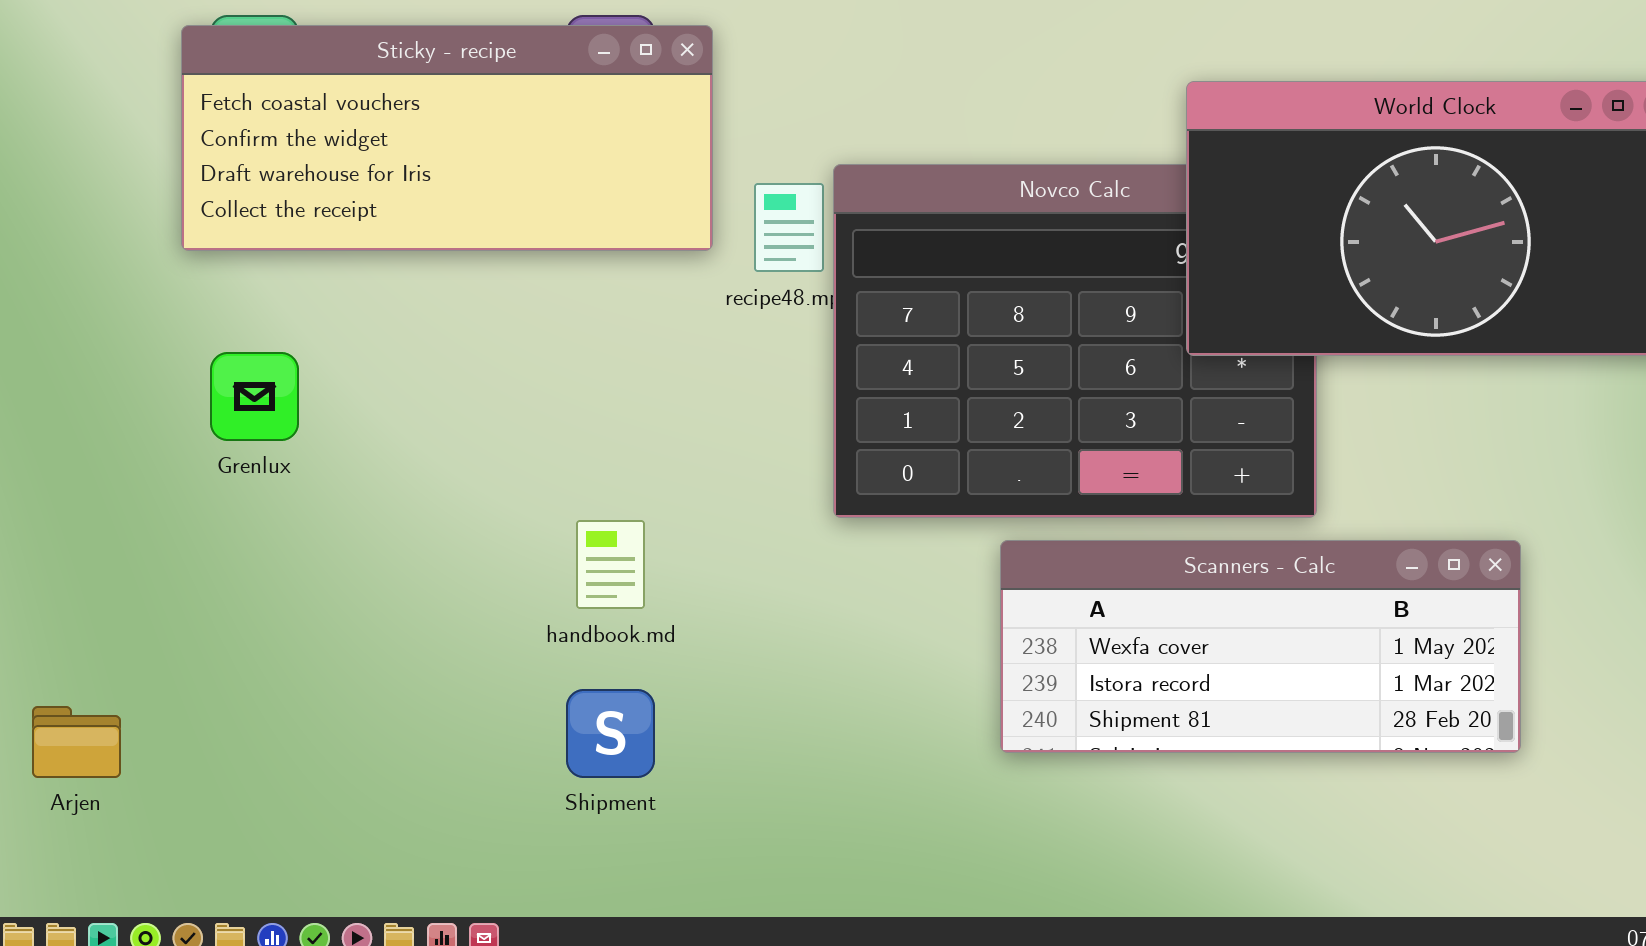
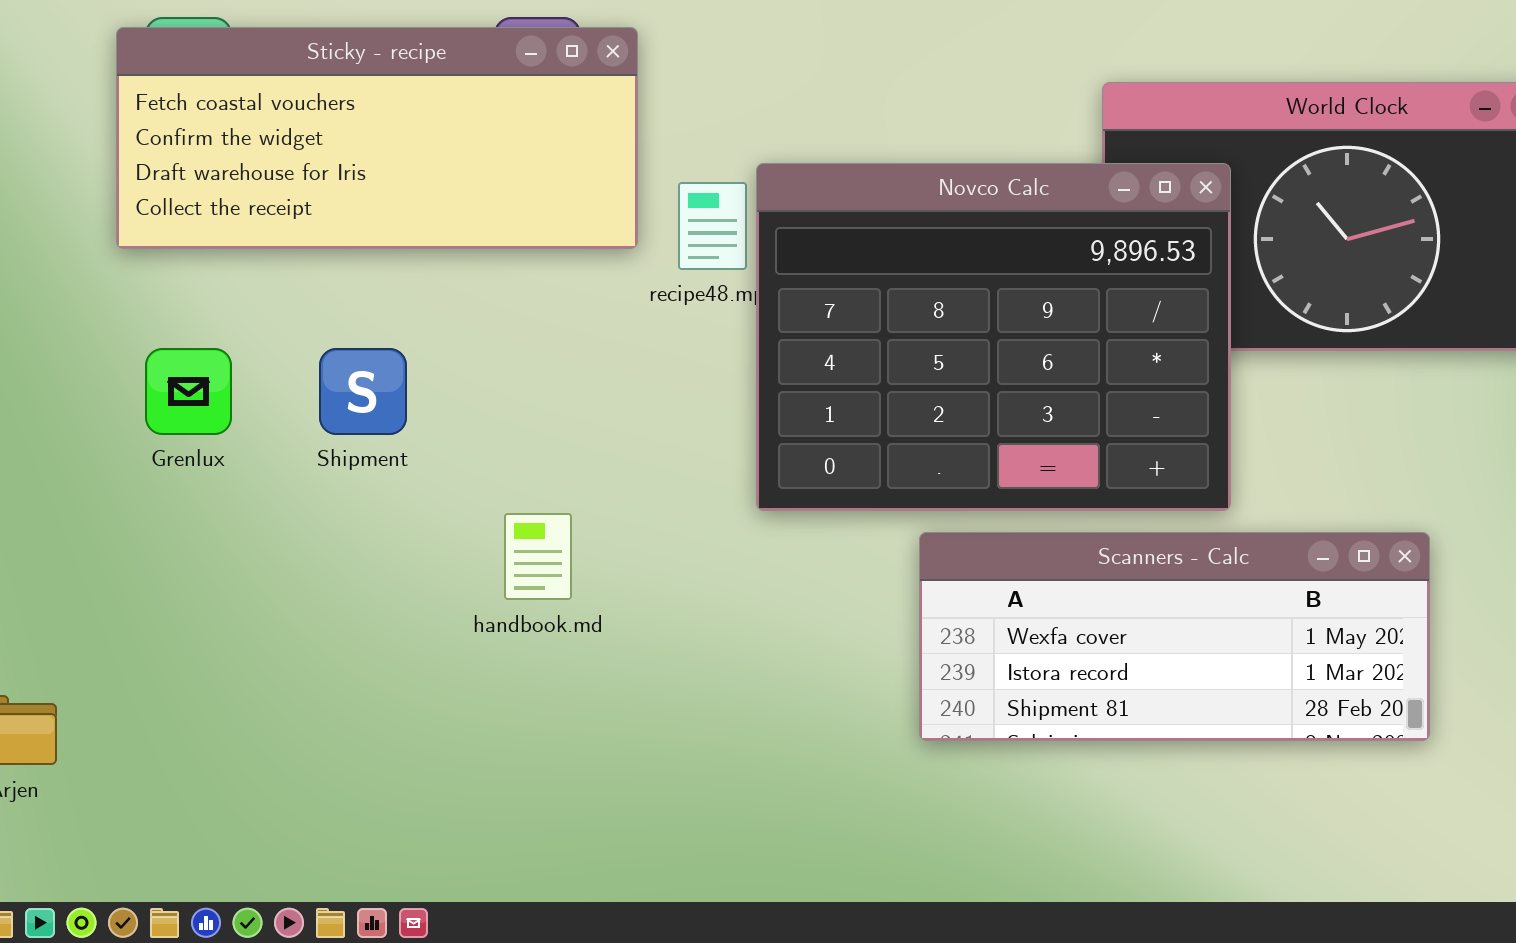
Novco Calc: [833,164,1317,518] -> [756,163,1231,511], raised
Shipment: [566,689,655,778] -> [319,348,407,435], moved

